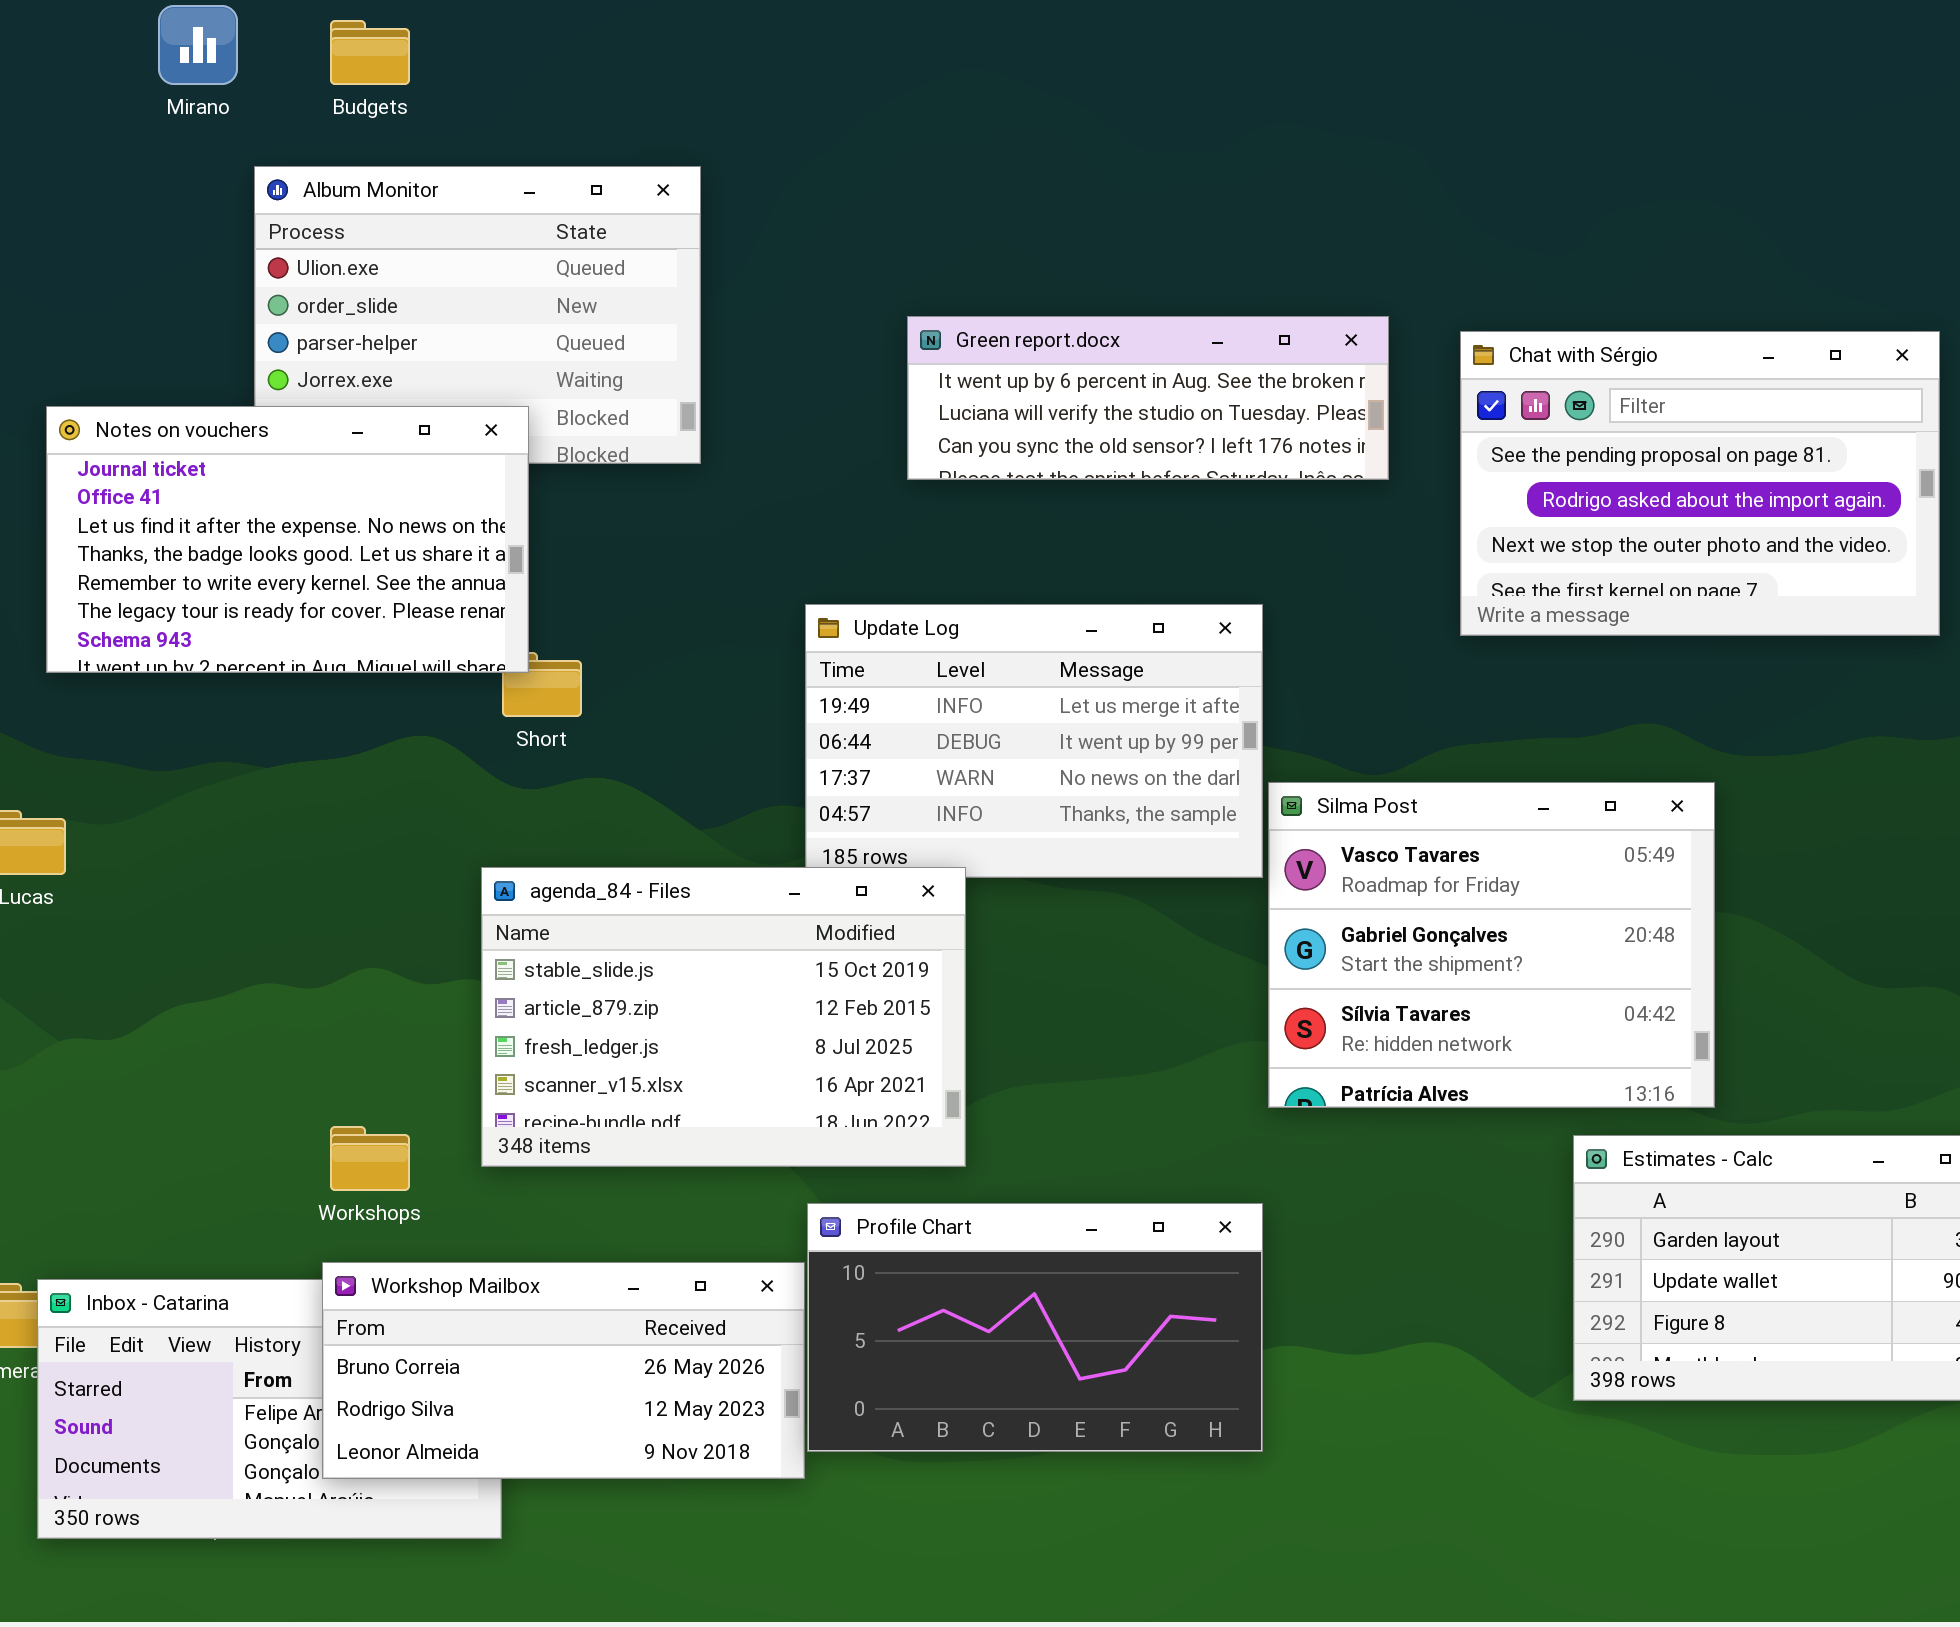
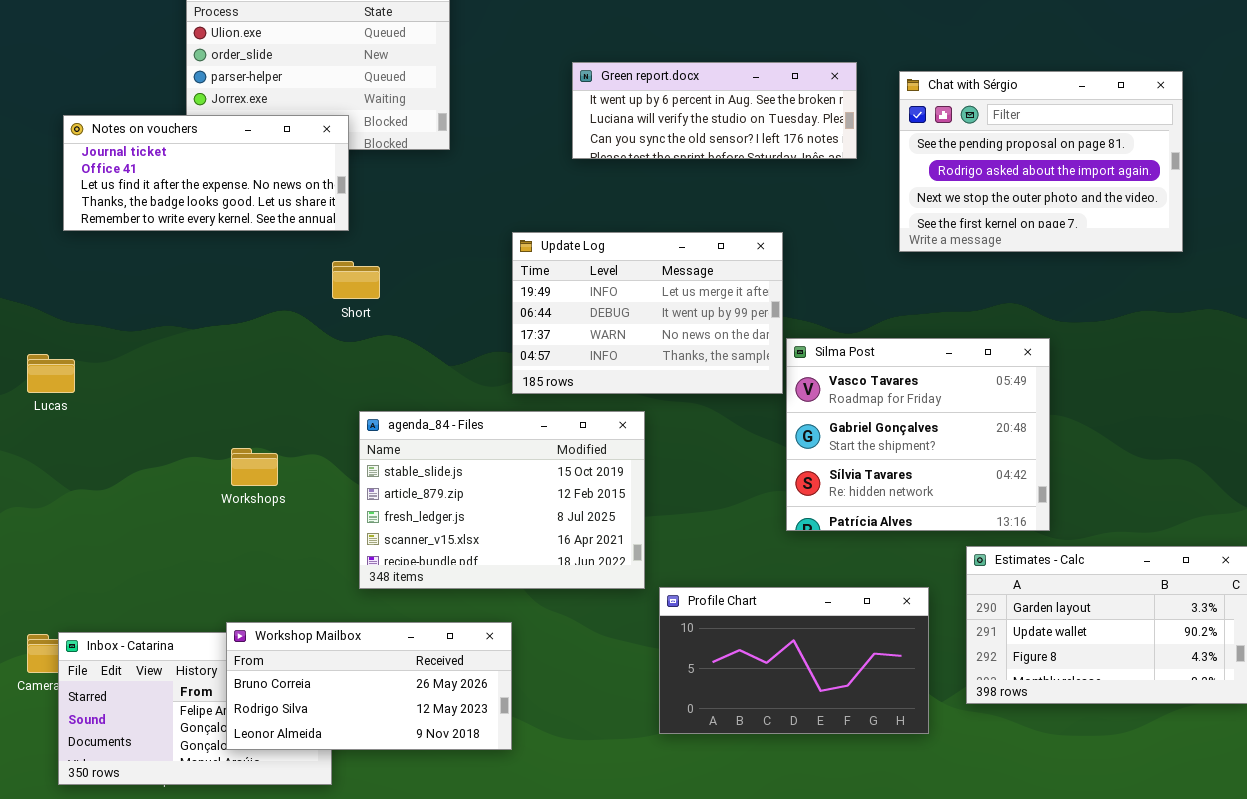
Notes on vouchers: [46,406,529,673] -> [63,115,349,231], resized
agenda_84 - Files: [481,867,966,1167] -> [359,411,645,589], moved
Workshops: [330,1126,410,1191] -> [231,448,278,486], moved
Profile Chart: [807,1203,1263,1452] -> [659,587,929,734], moved

